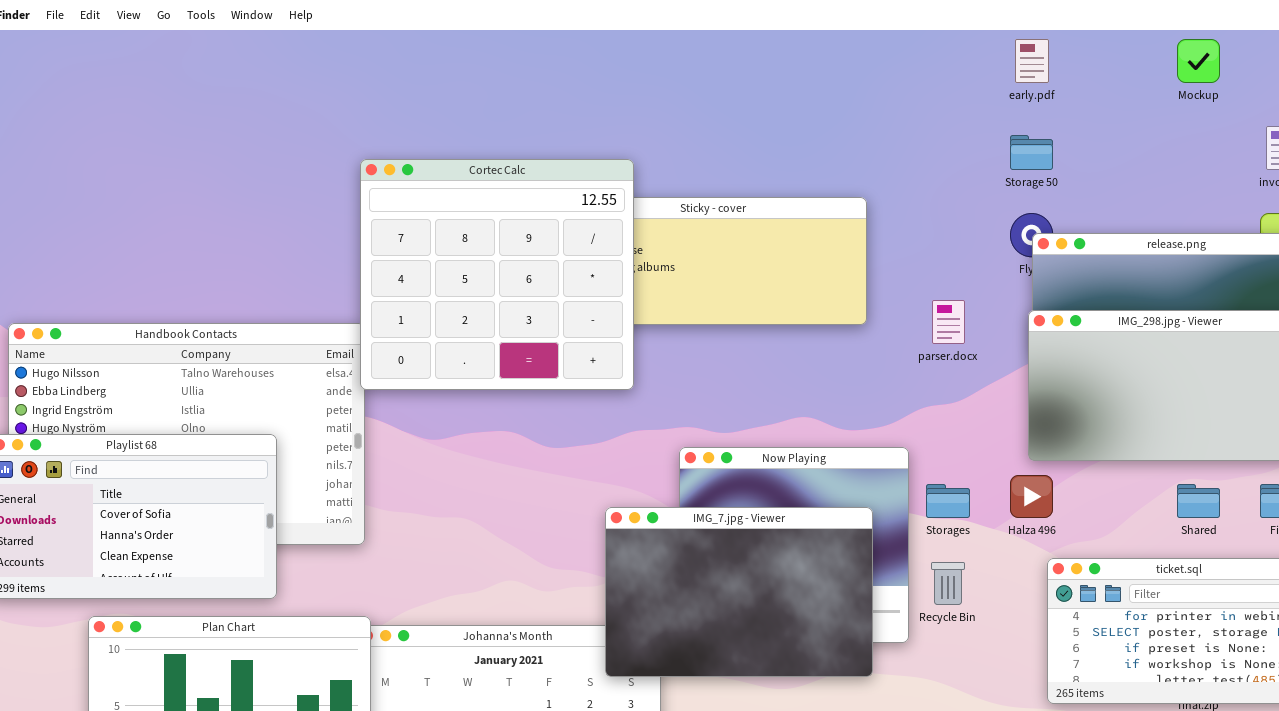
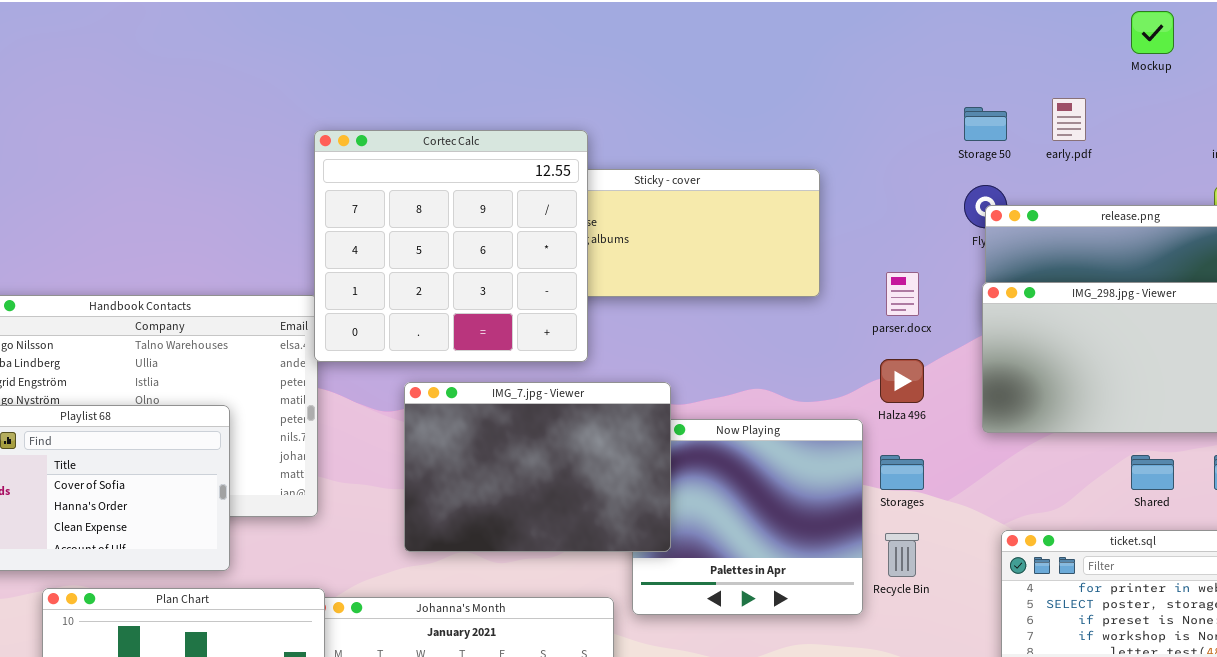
early.pdf: [1015,39,1049,83] -> [1052,98,1086,141], moved
Halza 496: [1010,475,1053,518] -> [880,359,924,403], moved
IMG_7.jpg - Viewer: [605,507,873,677] -> [404,382,671,552], moved

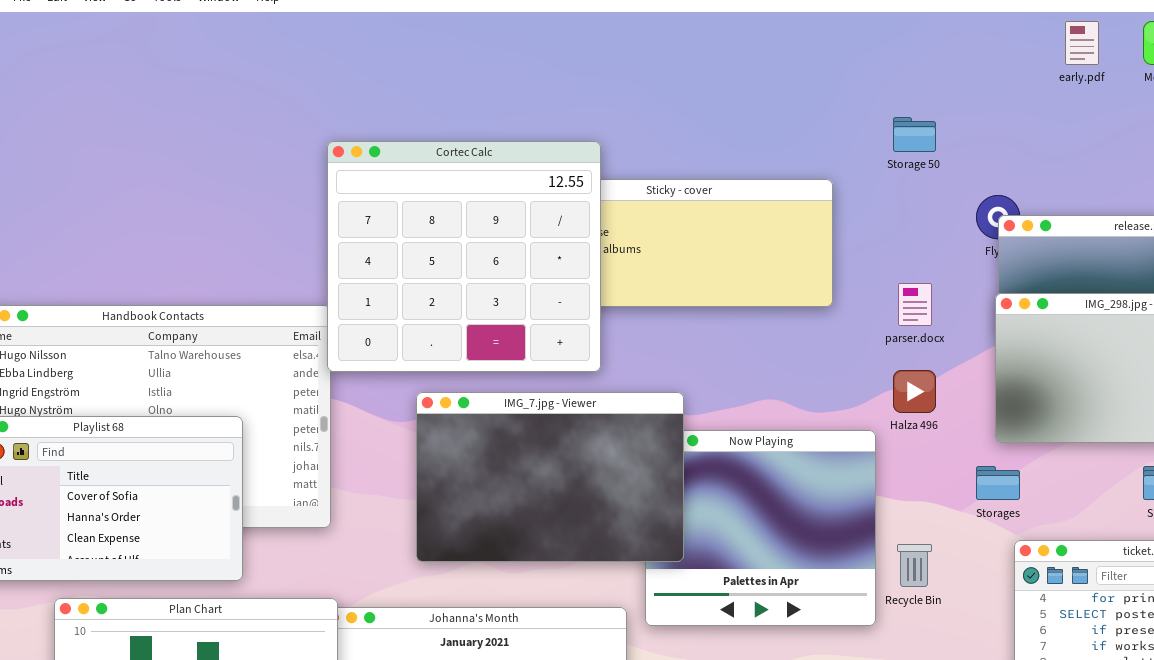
early.pdf: [1052,98,1086,141] -> [1065,21,1099,65], moved
Storage 50: [964,107,1007,141] -> [893,117,936,152], moved
Storages: [880,455,924,490] -> [976,466,1020,500], moved

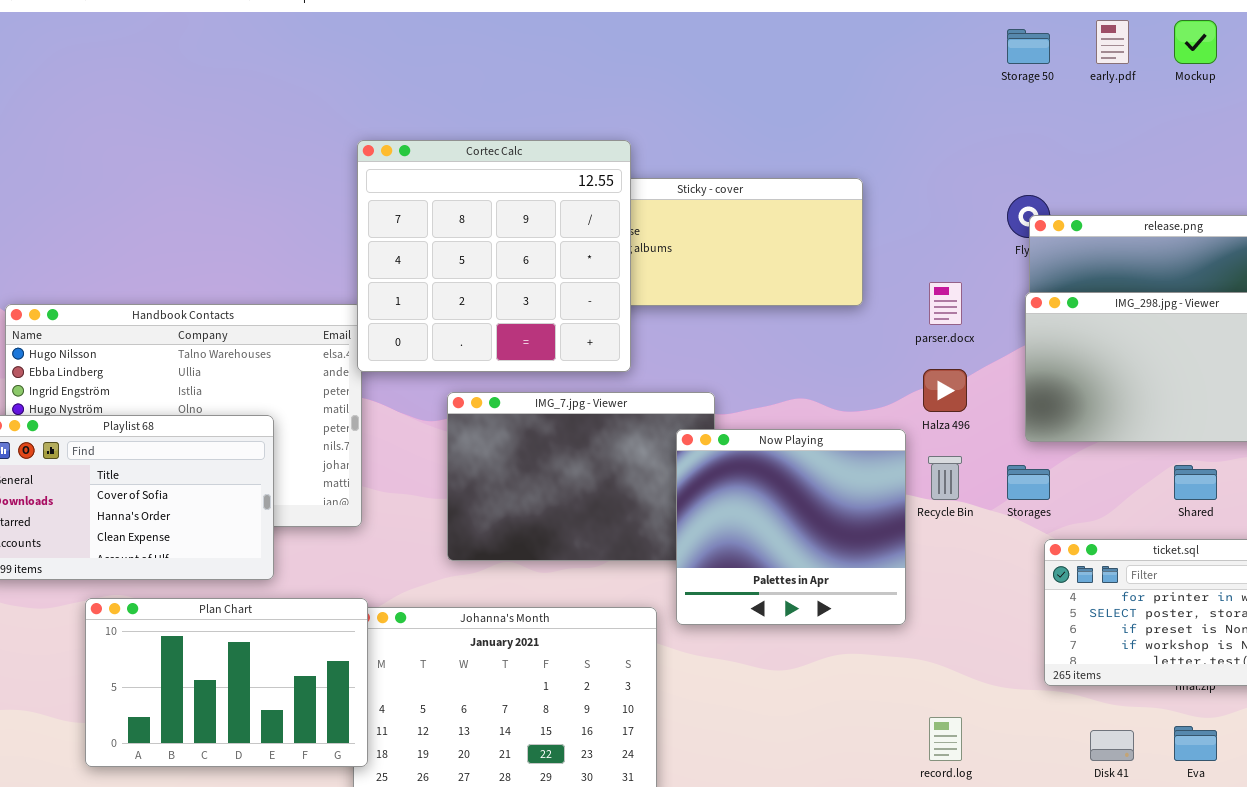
Storage 50: [893,117,936,152] -> [1007,29,1050,64], moved
Now Playing: [645,430,876,626] -> [676,429,906,625], raised
Recycle Bin: [897,544,932,587] -> [928,456,962,500], moved

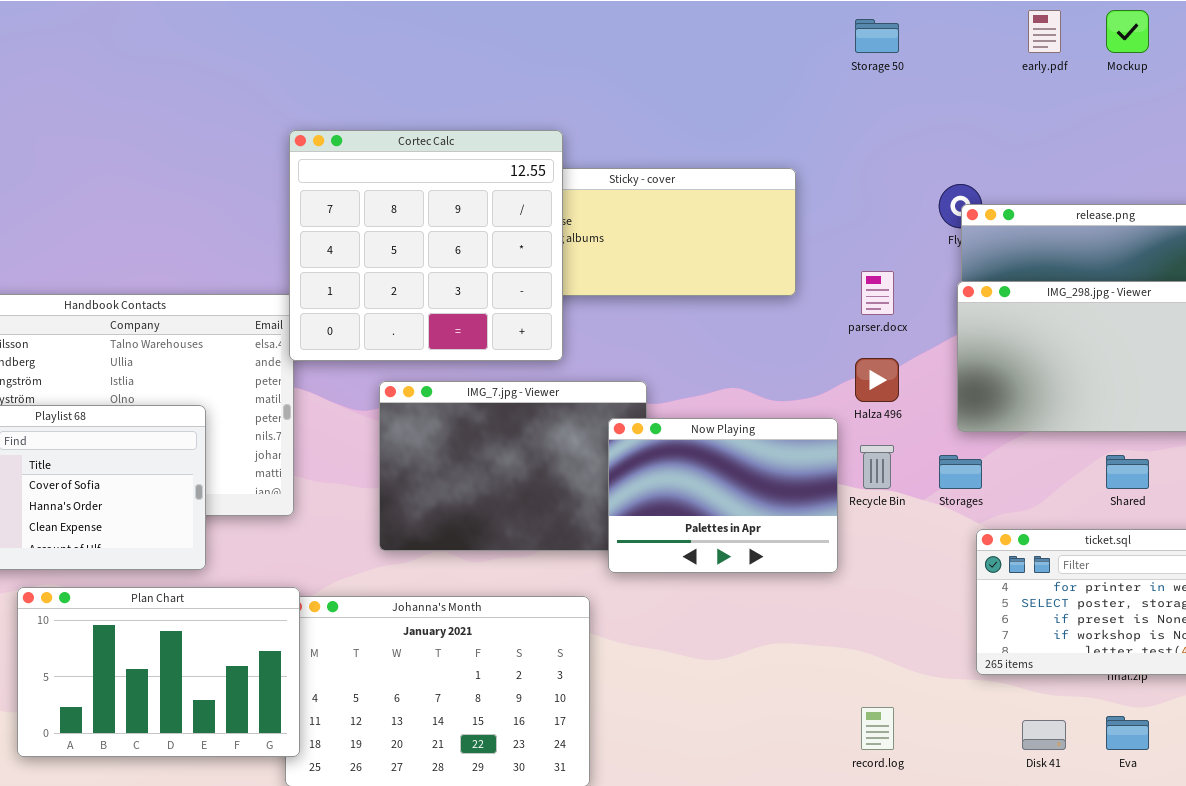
Storage 50: [1007,29,1050,64] -> [855,19,899,53], moved
Now Playing: [676,429,906,625] -> [608,418,838,573], resized

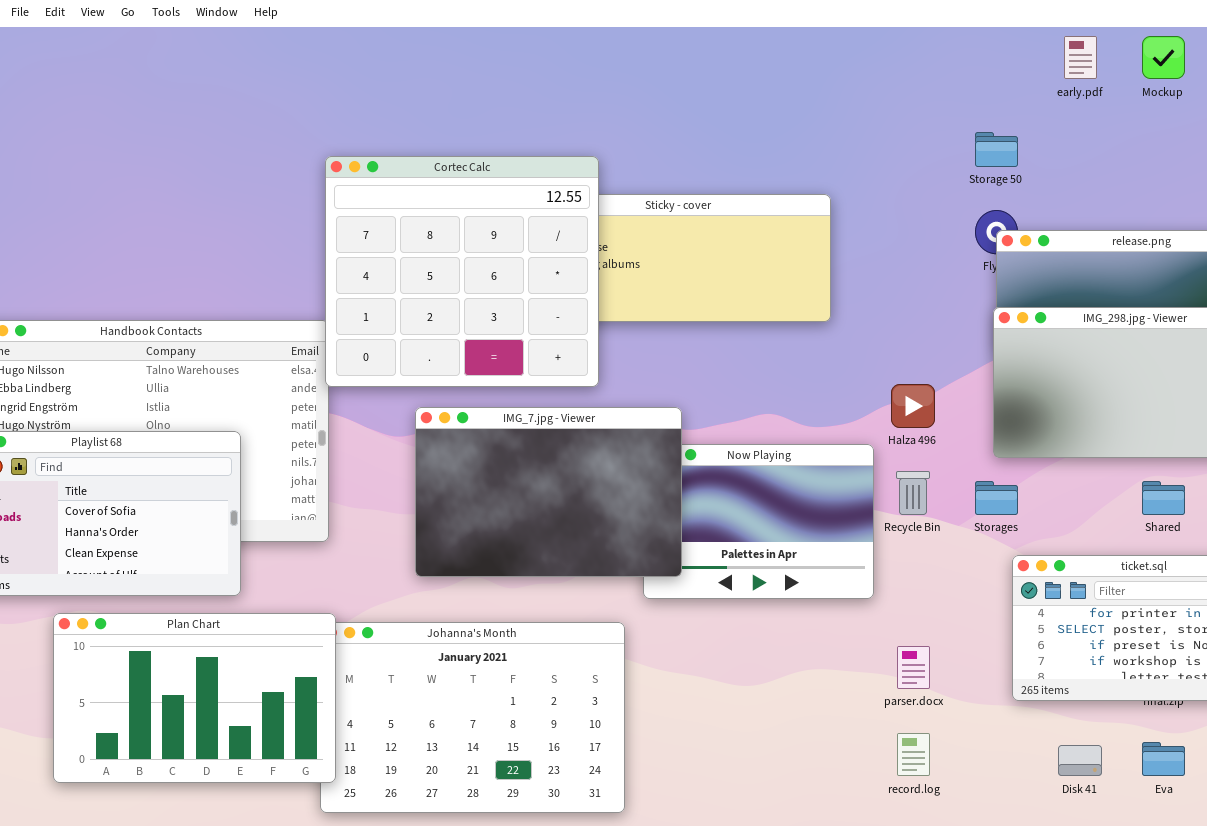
Storage 50: [855,19,899,53] -> [975,132,1018,167], moved
parser.docx: [861,271,894,315] -> [897,646,930,689], moved
IMG_7.jpg - Viewer: [379,381,647,551] -> [415,407,682,577], raised

